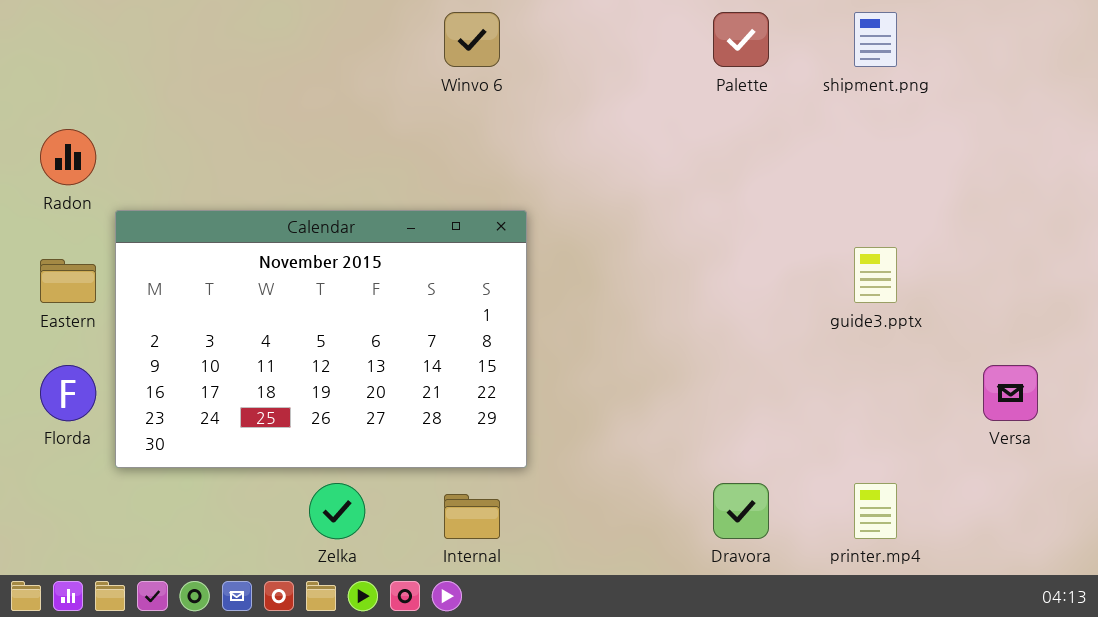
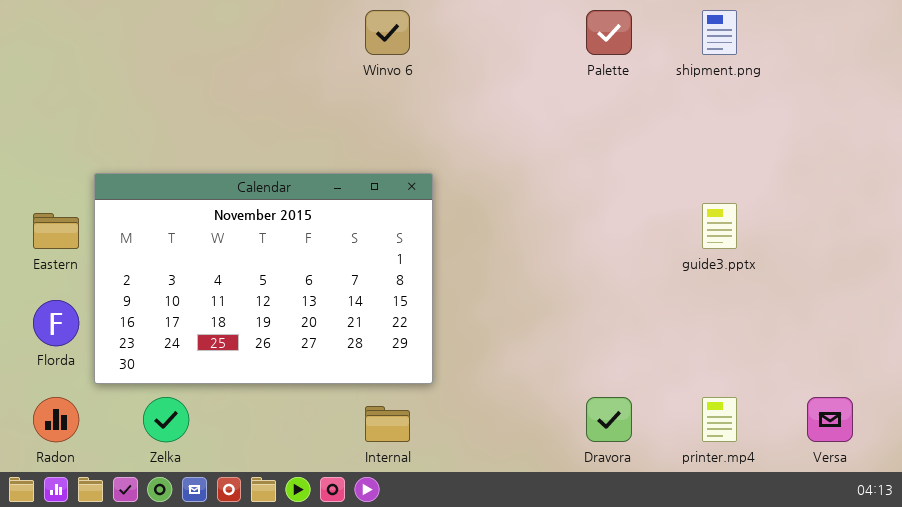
Radon: [40,129,96,185] -> [33,397,79,442], moved
Versa: [983,365,1038,421] -> [807,397,853,442], moved
Zelka: [309,483,365,539] -> [143,397,189,442], moved

